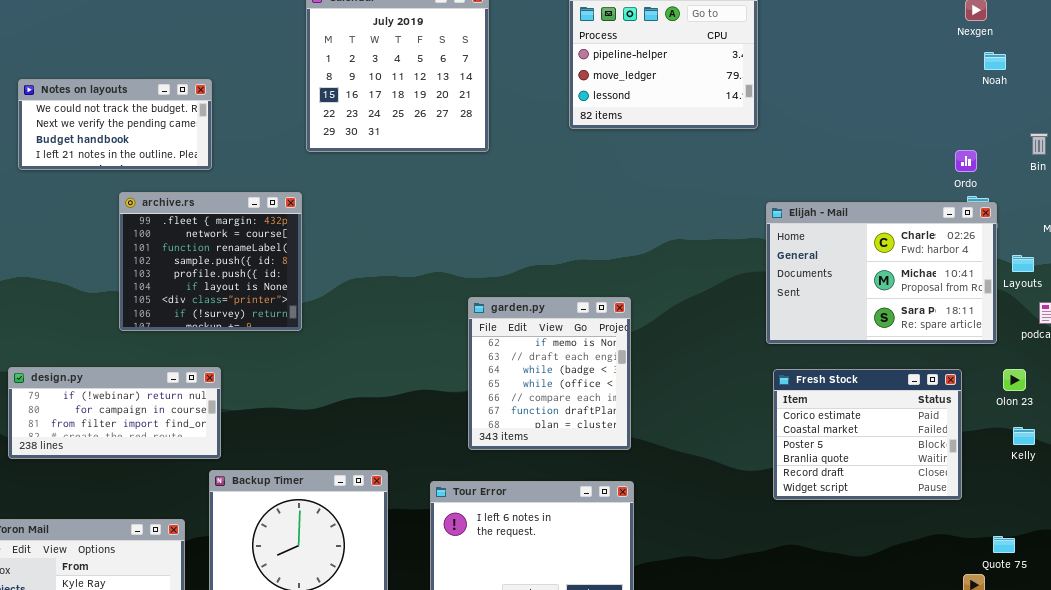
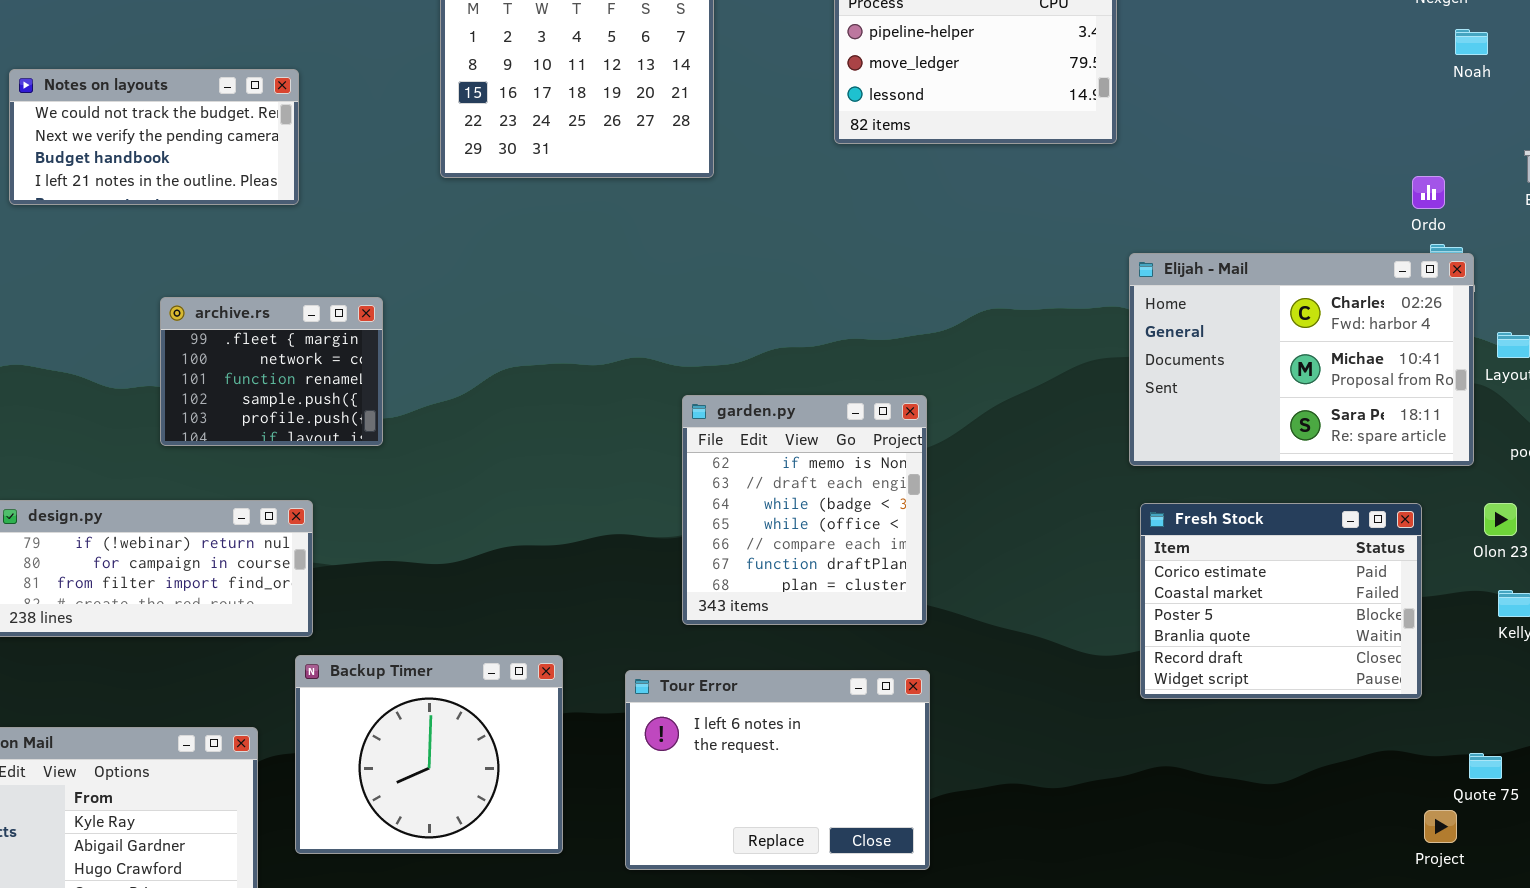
archive.rs: [119,192,302,331] -> [160,297,383,446], resized

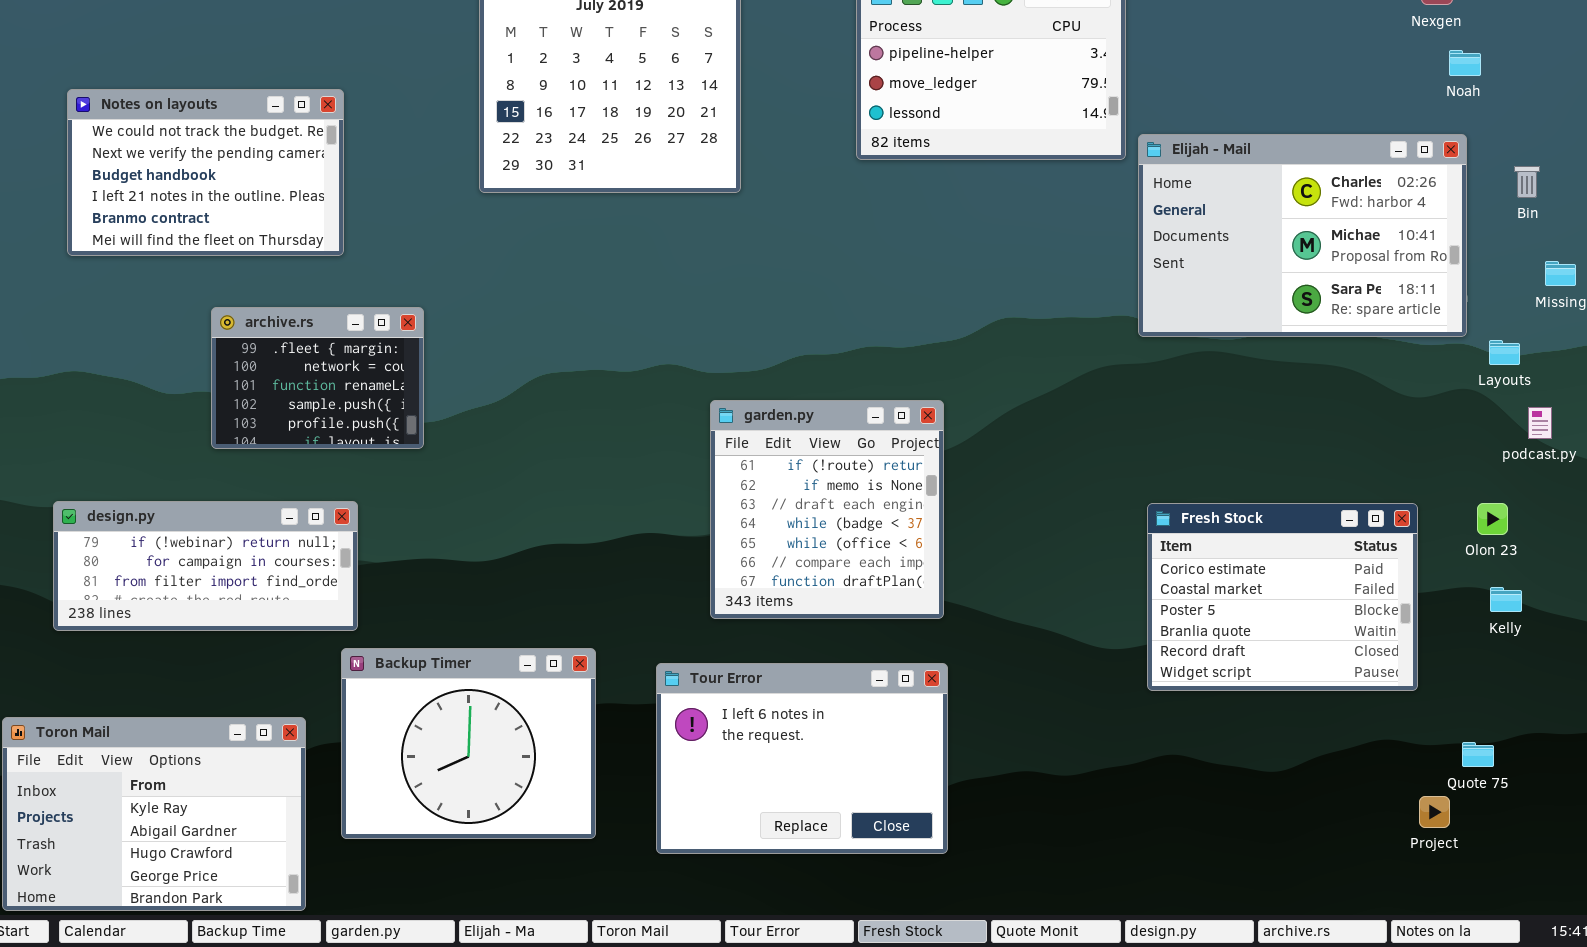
Notes on layouts: [9,69,299,205] -> [67,89,344,256], resized
Elijah - Mail: [1129,253,1474,466] -> [1138,134,1467,337], moved
garden.py: [682,395,927,625] -> [710,400,944,619], scrolled up 1 row

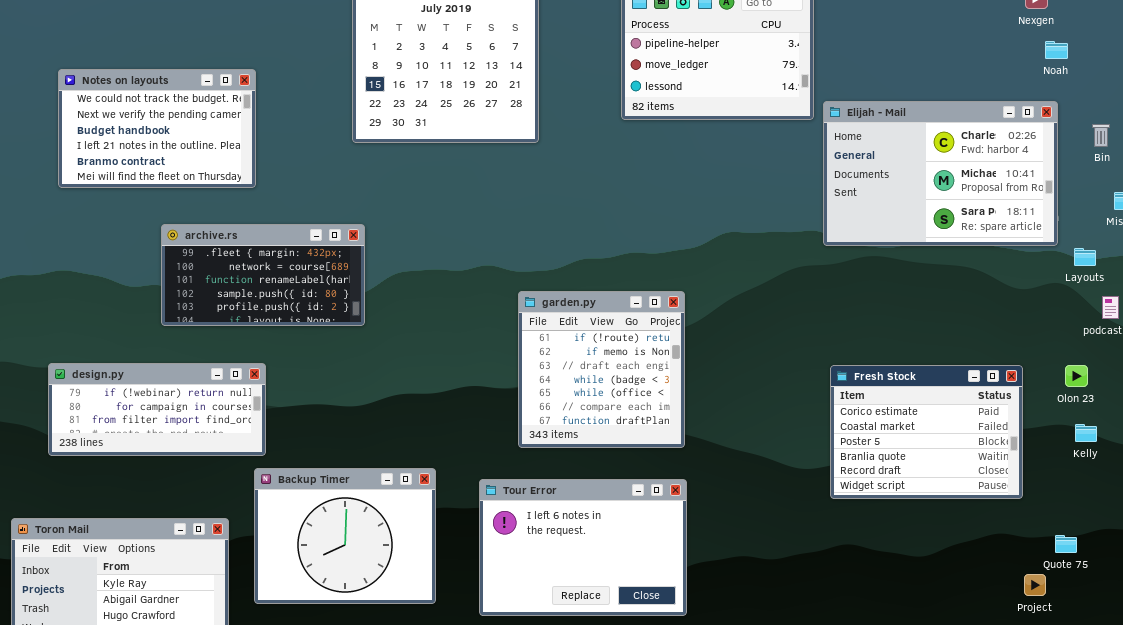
archive.rs: [211,307,424,449] -> [161,224,365,326], resized

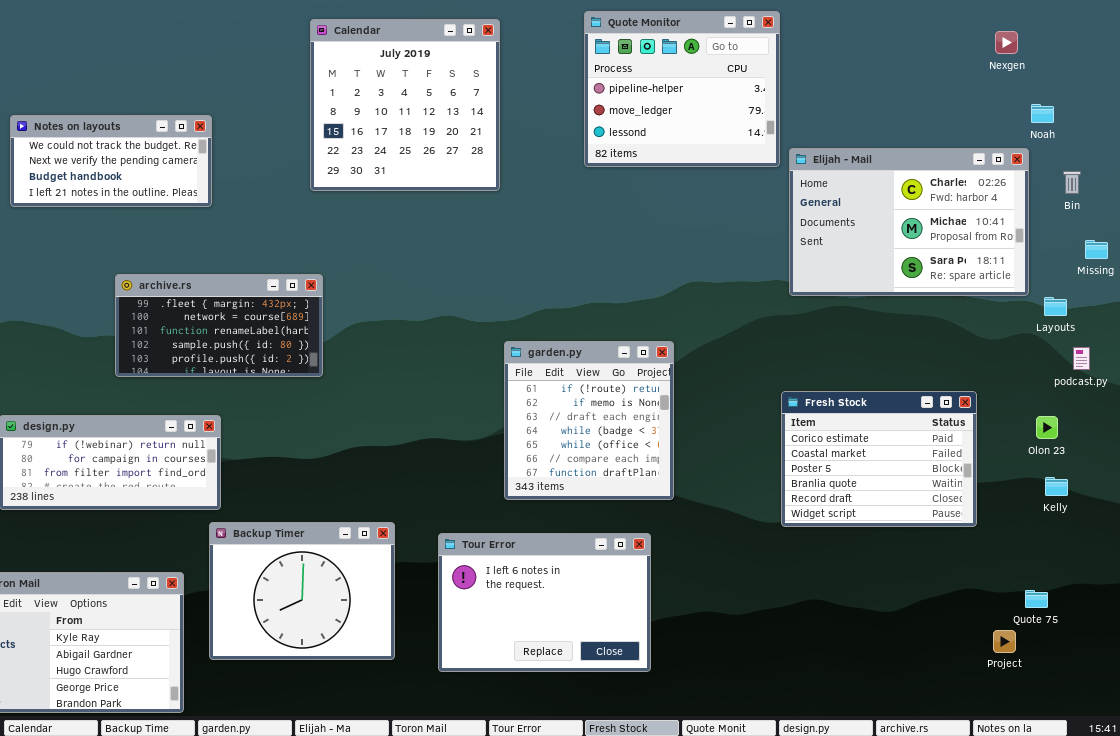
Noah: [1045,41,1068,59] -> [1031,104,1054,123], moved
Notes on layouts: [58,69,256,188] -> [10,115,212,207], resized
garden.py: [518,291,685,448] -> [504,341,674,500], moved
Fresh Stock: [830,365,1023,499] -> [781,391,977,527], moved

